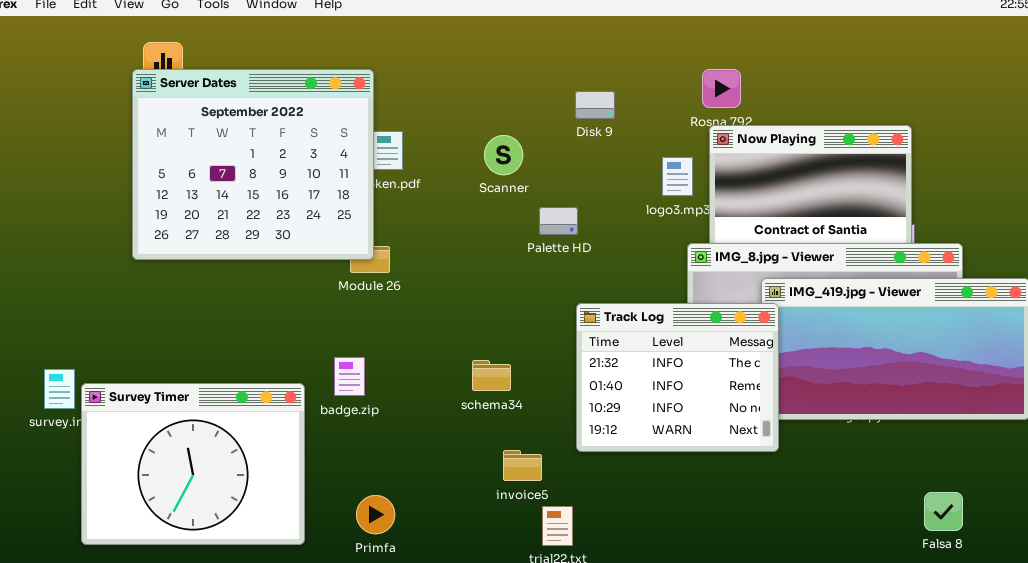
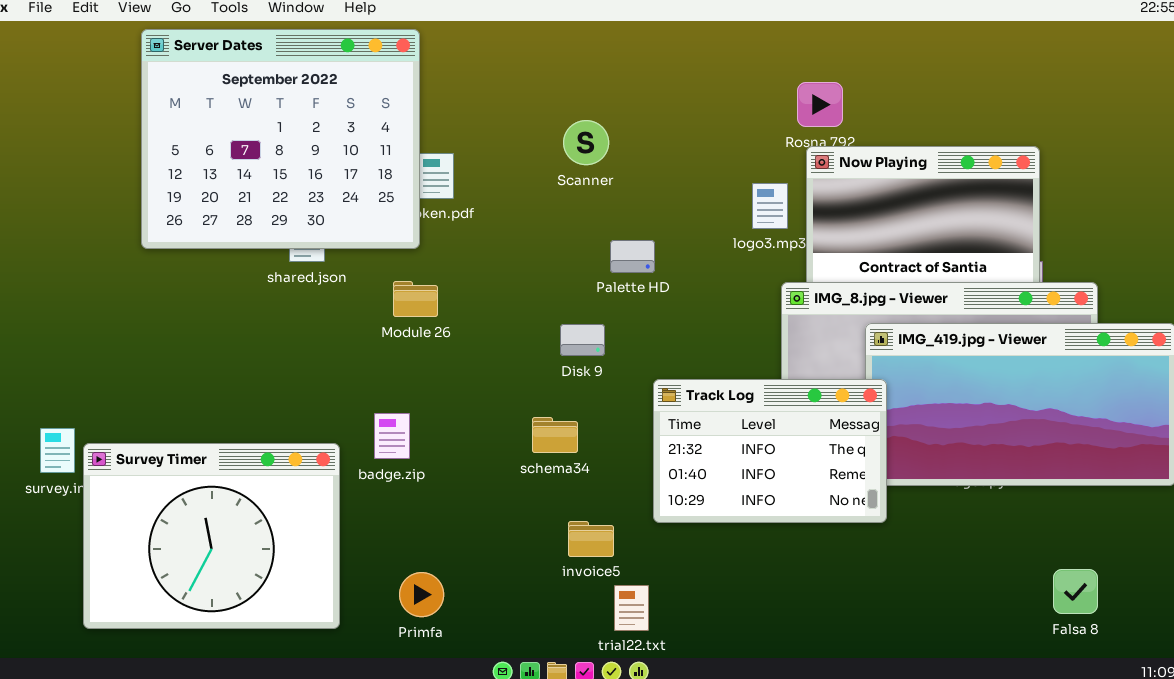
Server Dates: [132,69,374,260] -> [141,29,420,249], moved
Disk 9: [575,91,615,119] -> [560,324,605,356], moved
Scanner: [484,135,523,175] -> [563,120,609,165], moved
Track Log: [576,303,779,452] -> [653,379,887,523], resized

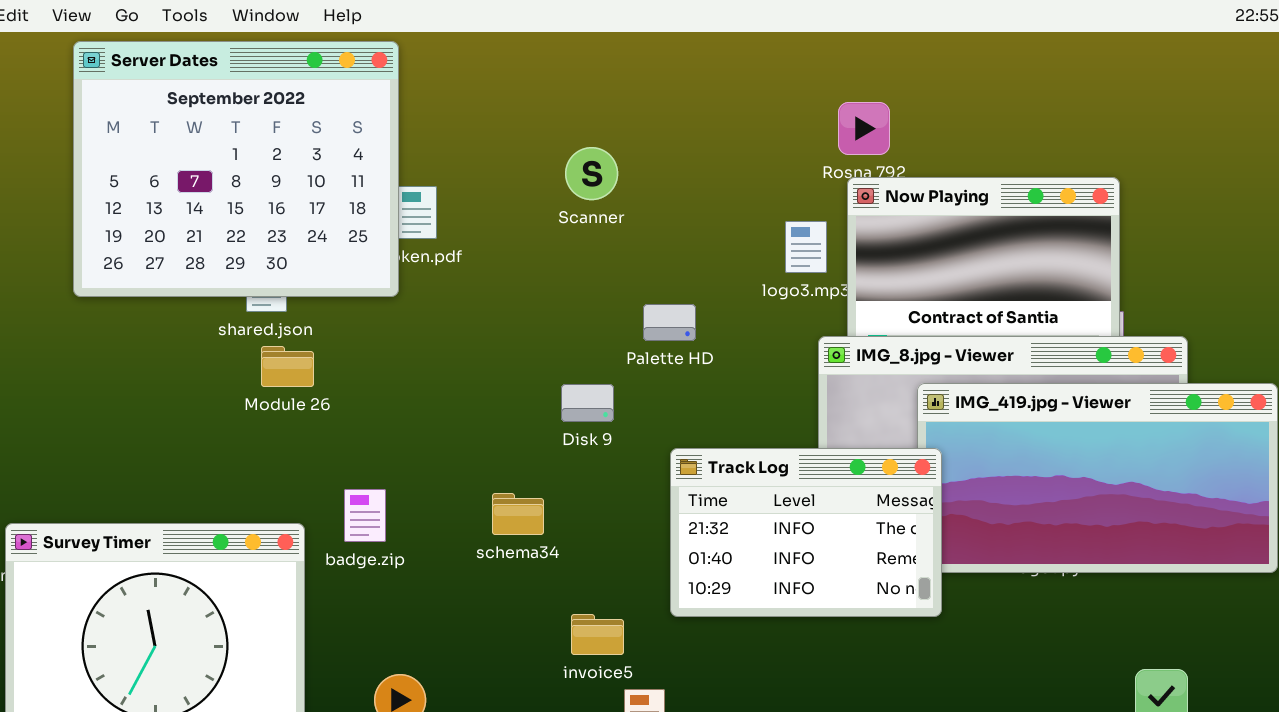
Palette HD: [610,240,655,273] -> [643,304,696,341], moved
Module 26: [393,281,438,317] -> [261,346,314,387], moved
schema34: [532,417,578,453] -> [492,493,544,535], moved

